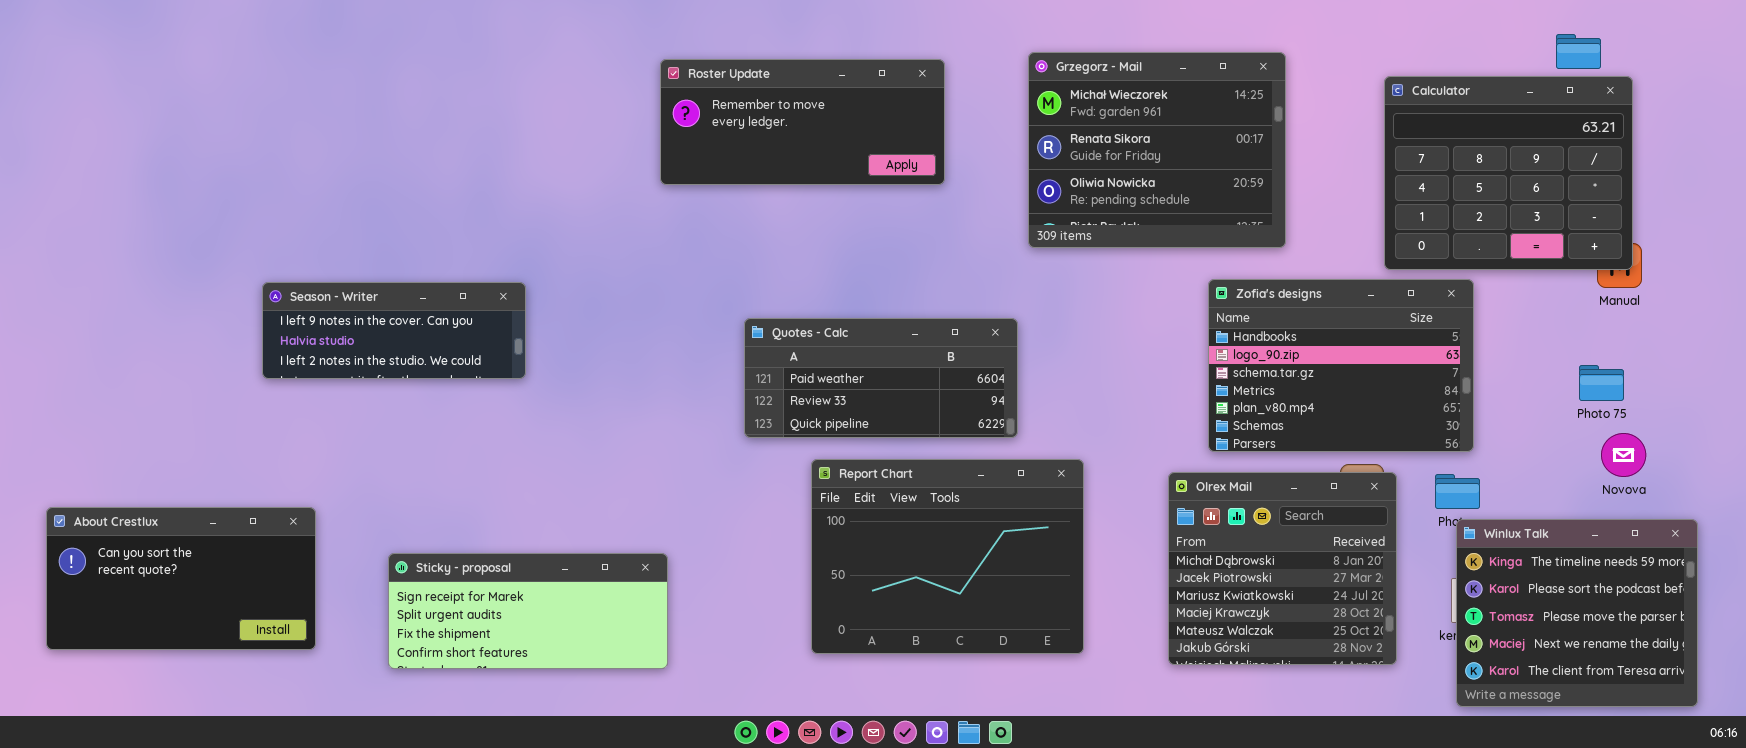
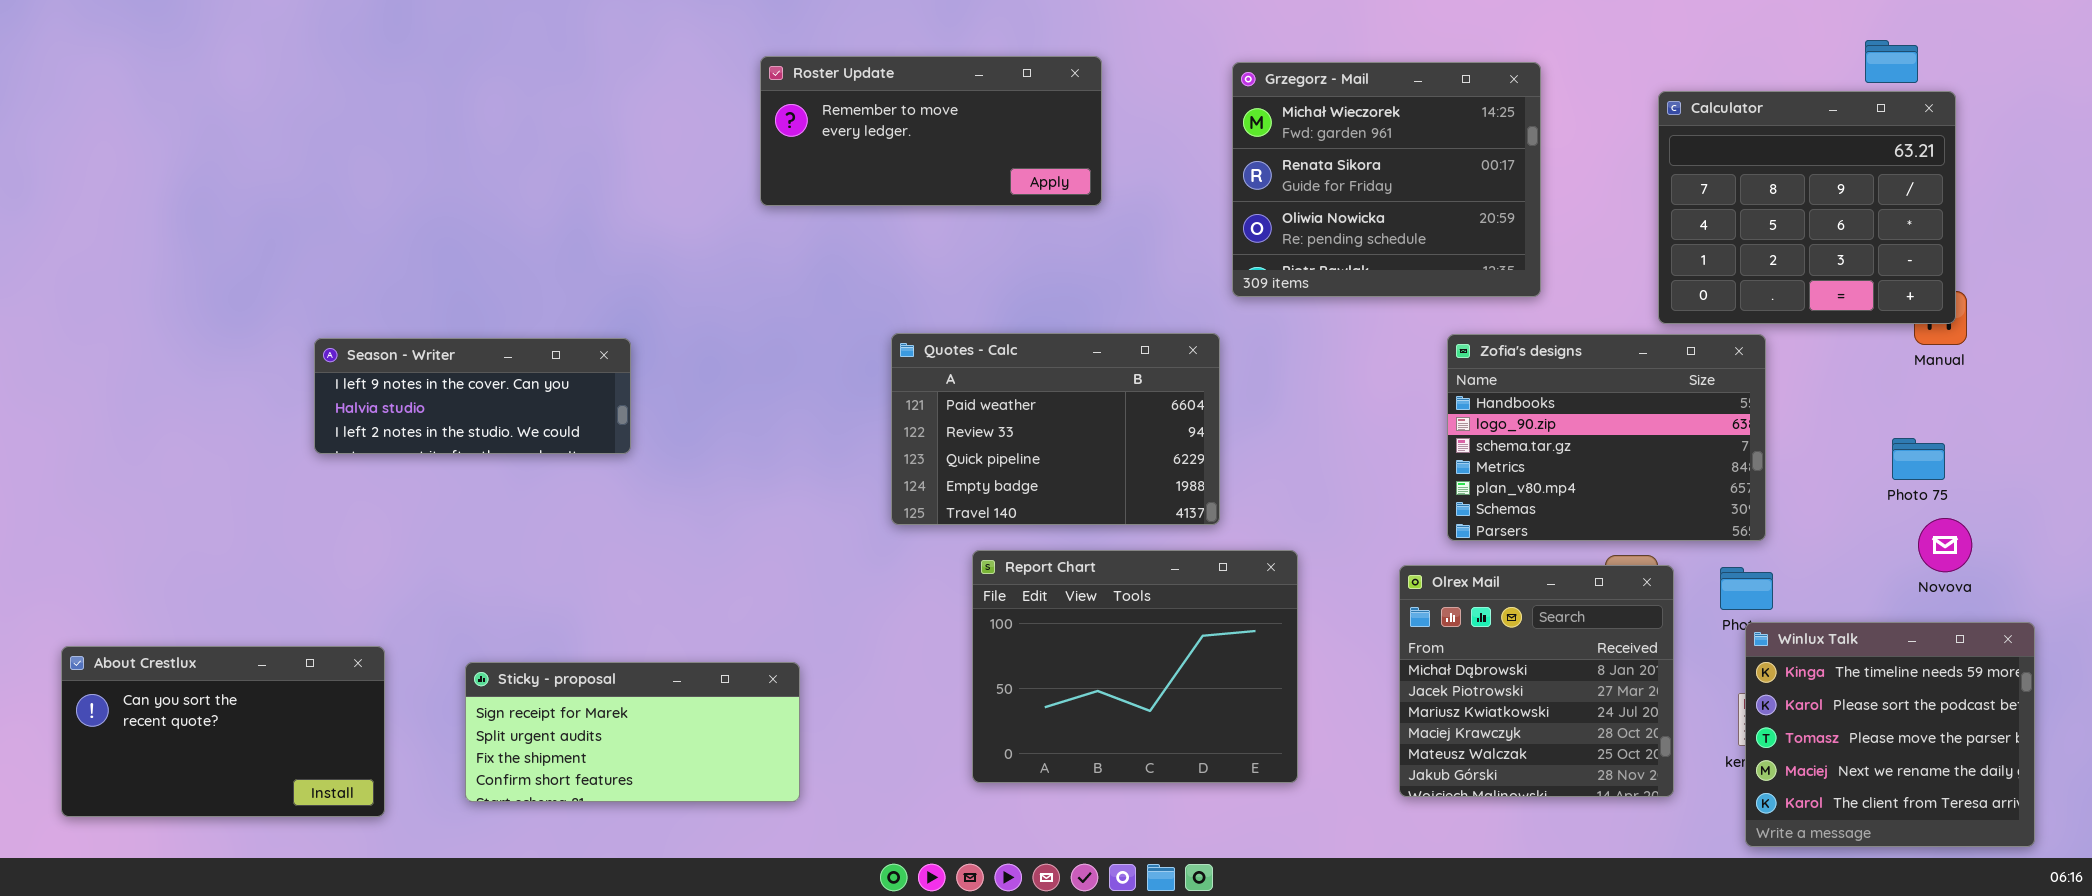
Roster Update: [660,59,945,185] -> [760,56,1102,206], moved
Quotes - Calc: [744,318,1018,438] -> [891,333,1220,525], resized
About Crestlux: [46,507,316,650] -> [61,646,385,817], moved

